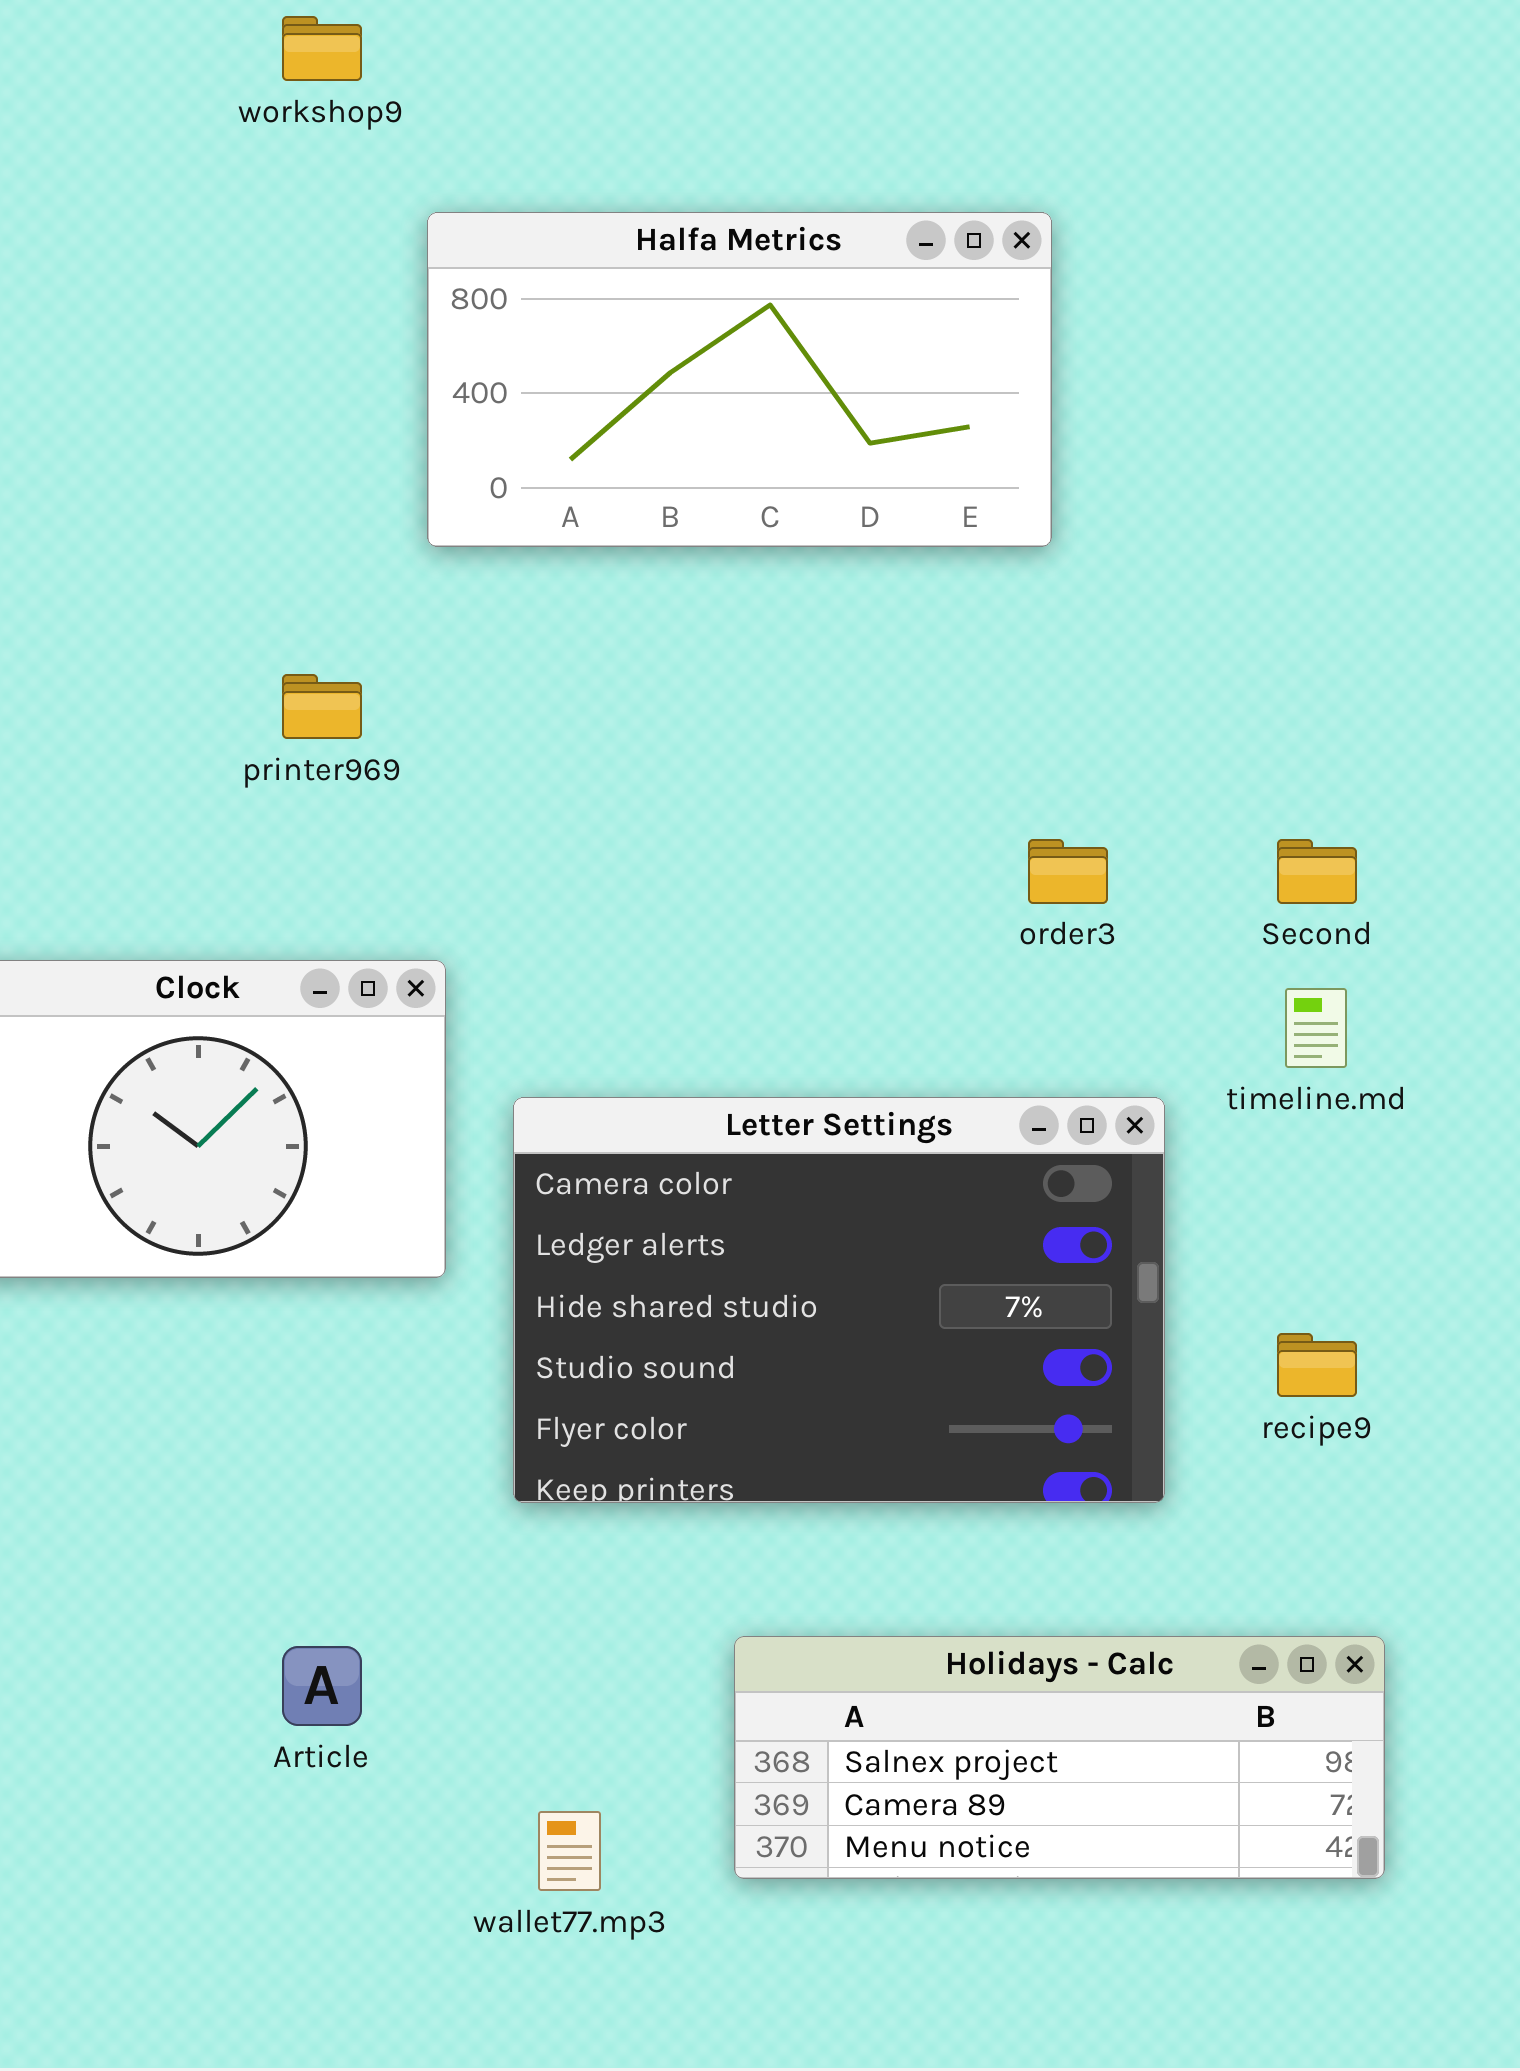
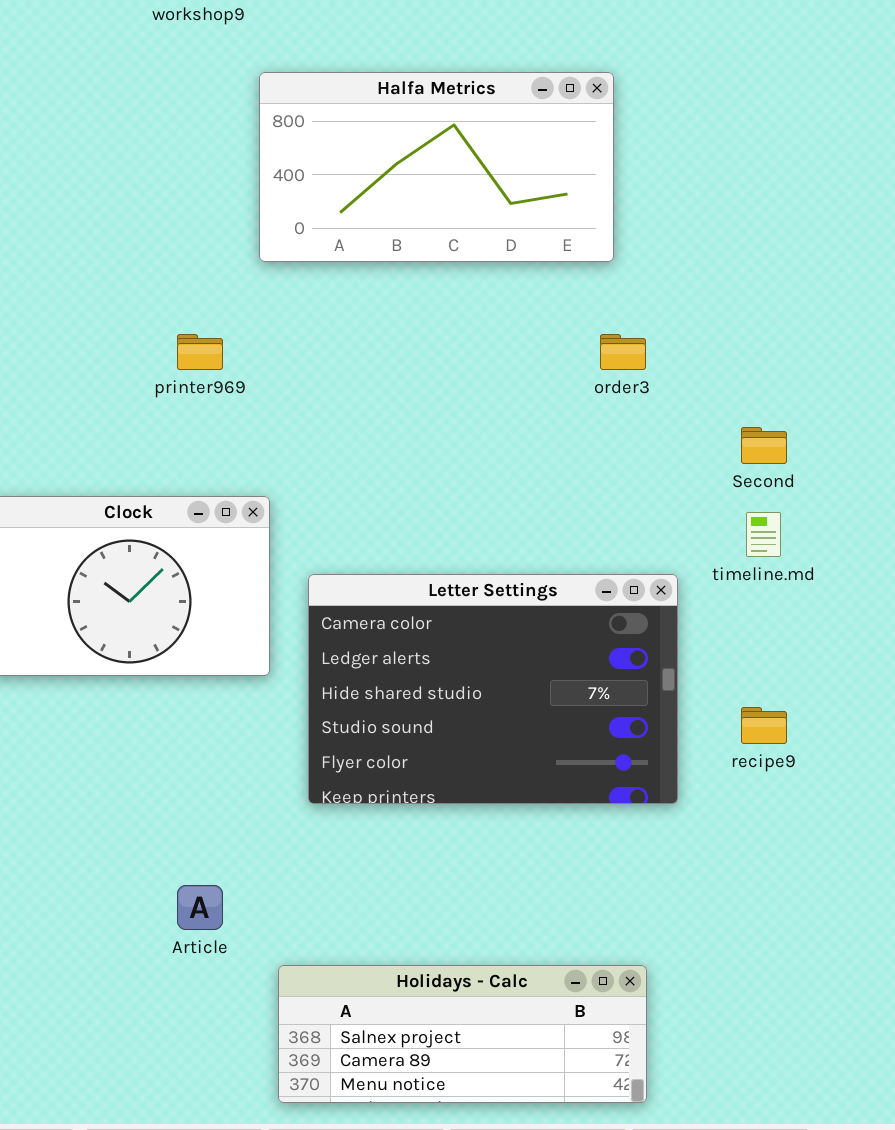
order3: [1028,839,1108,904] -> [600,334,646,370], moved
Holidays - Calc: [734,1636,1385,1879] -> [278,965,647,1103], moved

